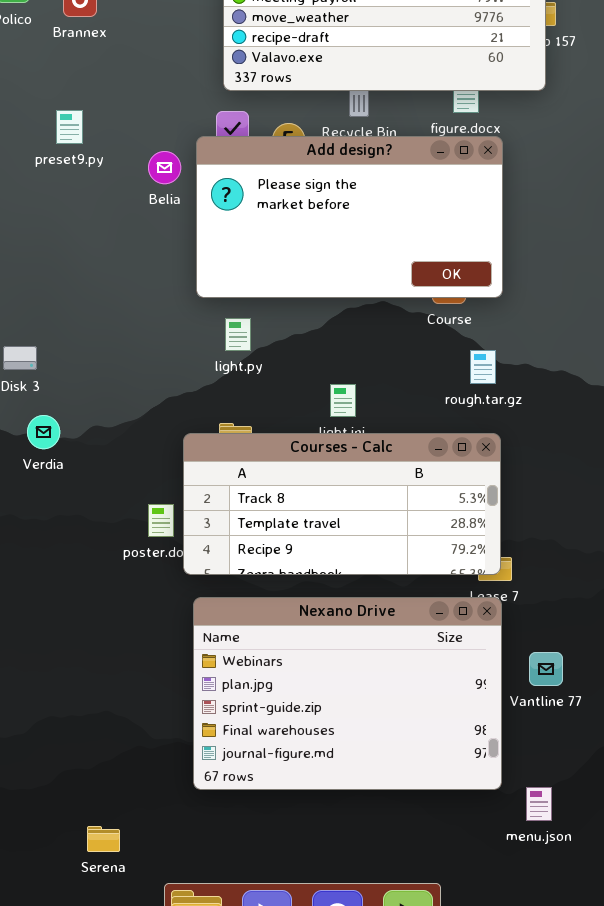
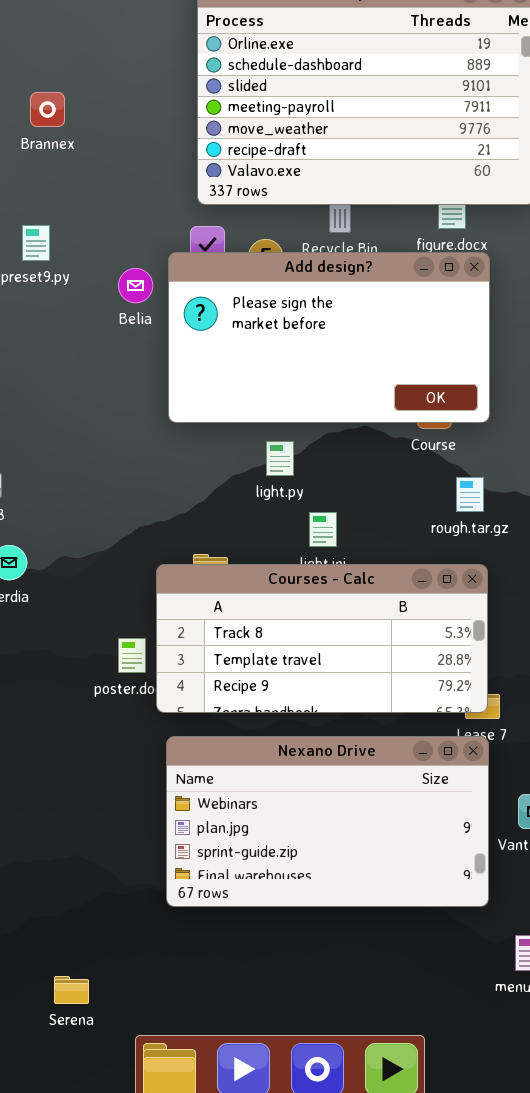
light.py: [225,318,251,351] -> [266,441,294,476], moved
Nexano Drive: [193,597,502,790] -> [166,736,489,907], resized

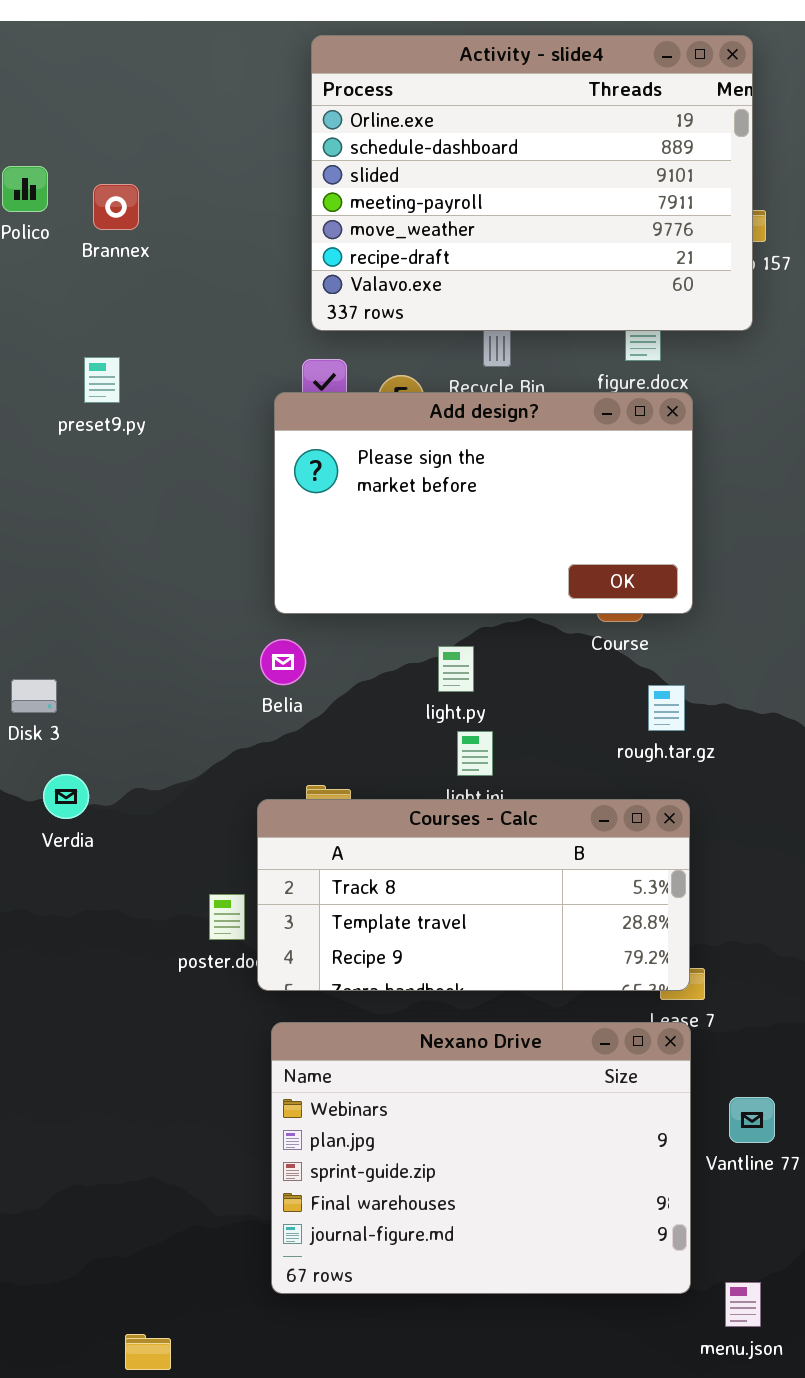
Belia: [118,268,153,303] -> [260,639,306,685], moved
light.py: [266,441,294,476] -> [438,646,474,692], moved
Nexano Drive: [166,736,489,907] -> [271,1022,691,1294], resized

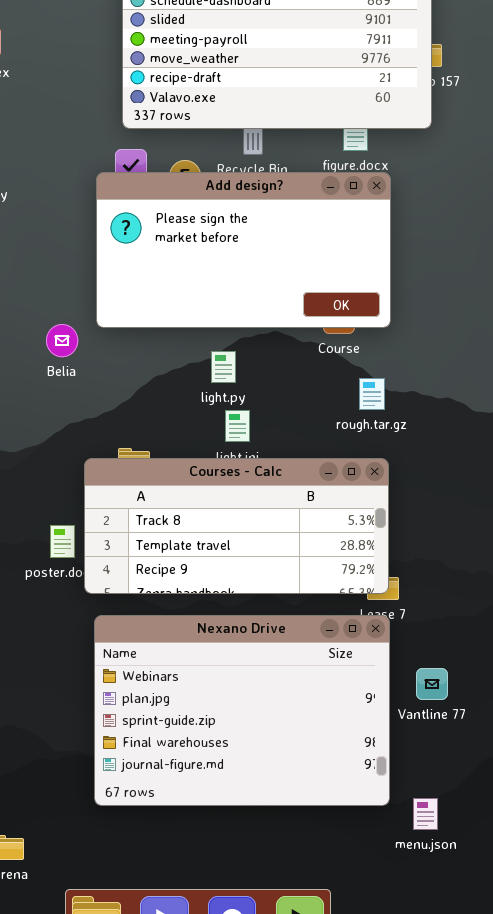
Belia: [260,639,306,685] -> [46,324,78,357], moved

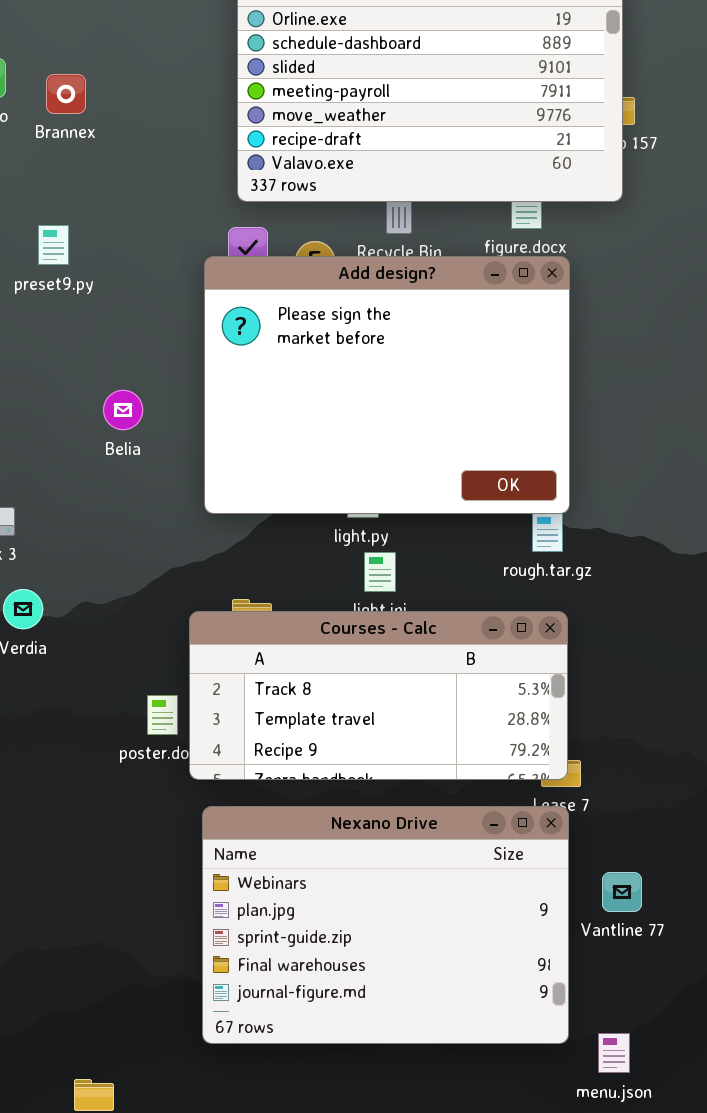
Add design?: [96,172,391,328] -> [204,256,570,514], resized
Belia: [46,324,78,357] -> [103,390,143,430], moved

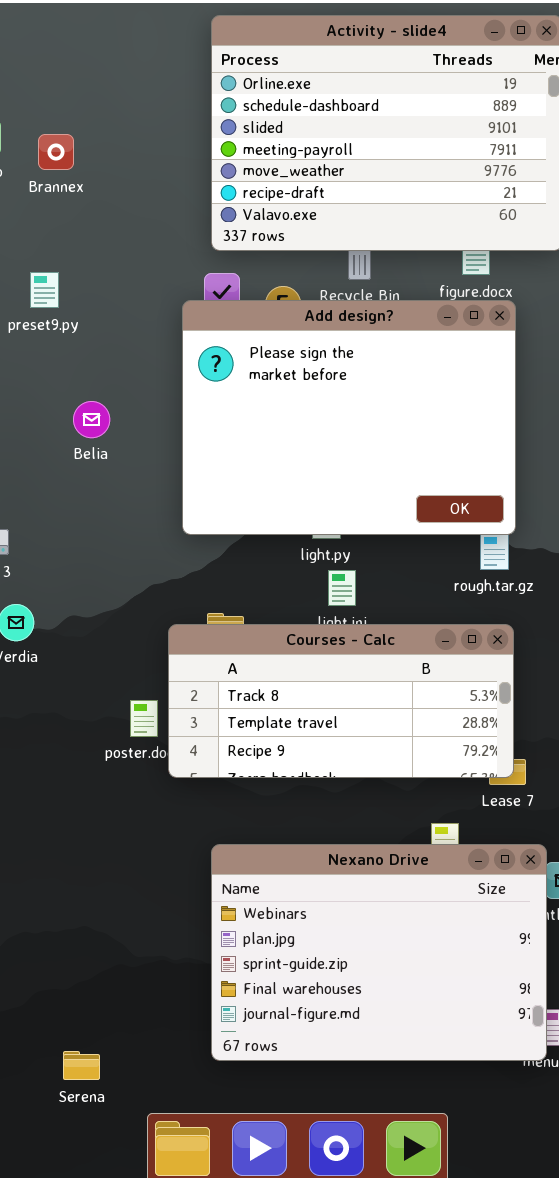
Belia: [103,390,143,430] -> [73,401,110,438], moved
Nexano Drive: [202,806,569,1044] -> [211,844,547,1061], moved

